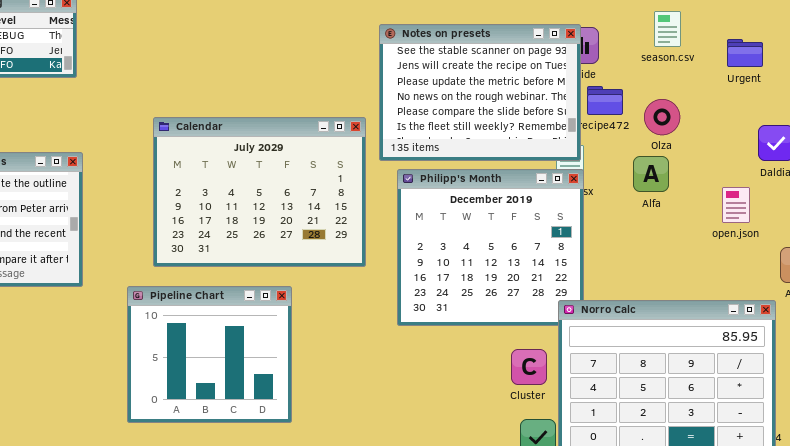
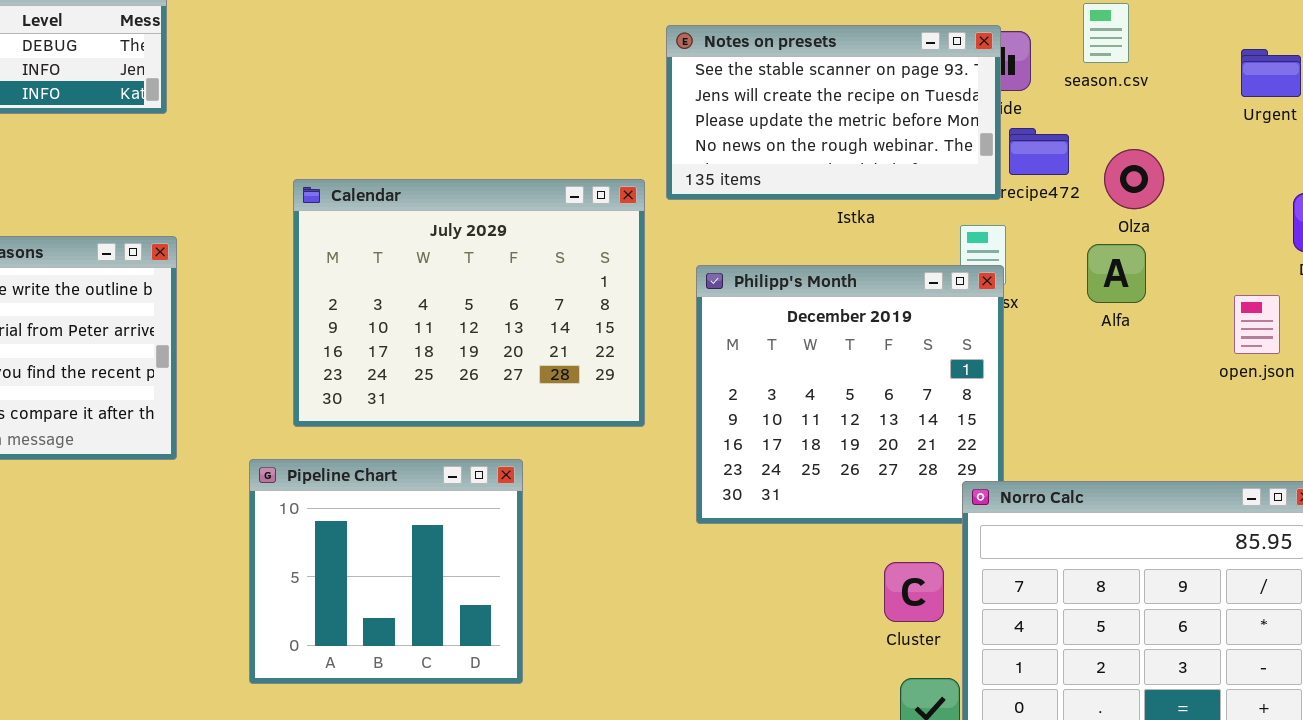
season.csv: [654,11,681,47] -> [1083,3,1129,63], moved
Notes on presets: [379,24,581,161] -> [666,25,1001,200], resized

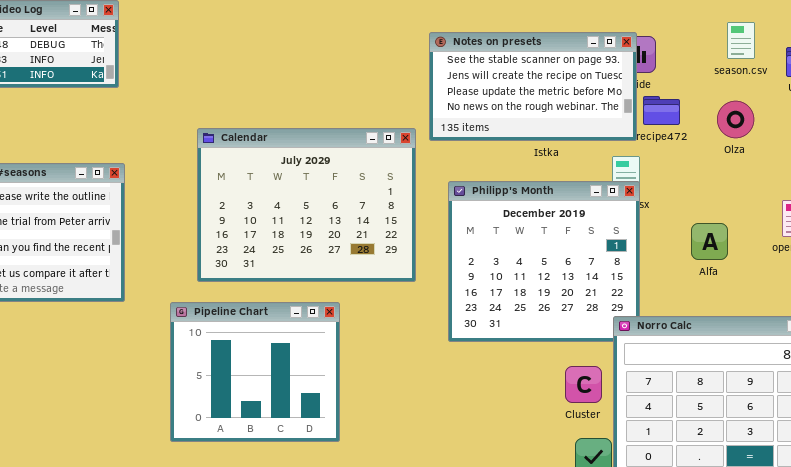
season.csv: [1083,3,1129,63] -> [727,22,755,59], moved
Olza: [1104,149,1164,209] -> [717,101,754,138], moved
Alfa: [1087,244,1146,303] -> [691,223,728,260], moved

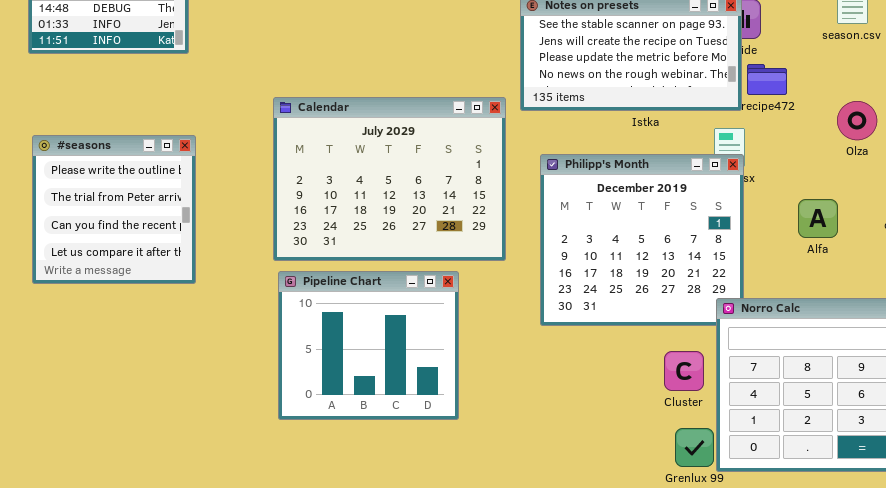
Olza: [717,101,754,138] -> [837,101,877,140], moved
Pipeline Chart: [170,302,340,442] -> [278,271,459,420], moved

